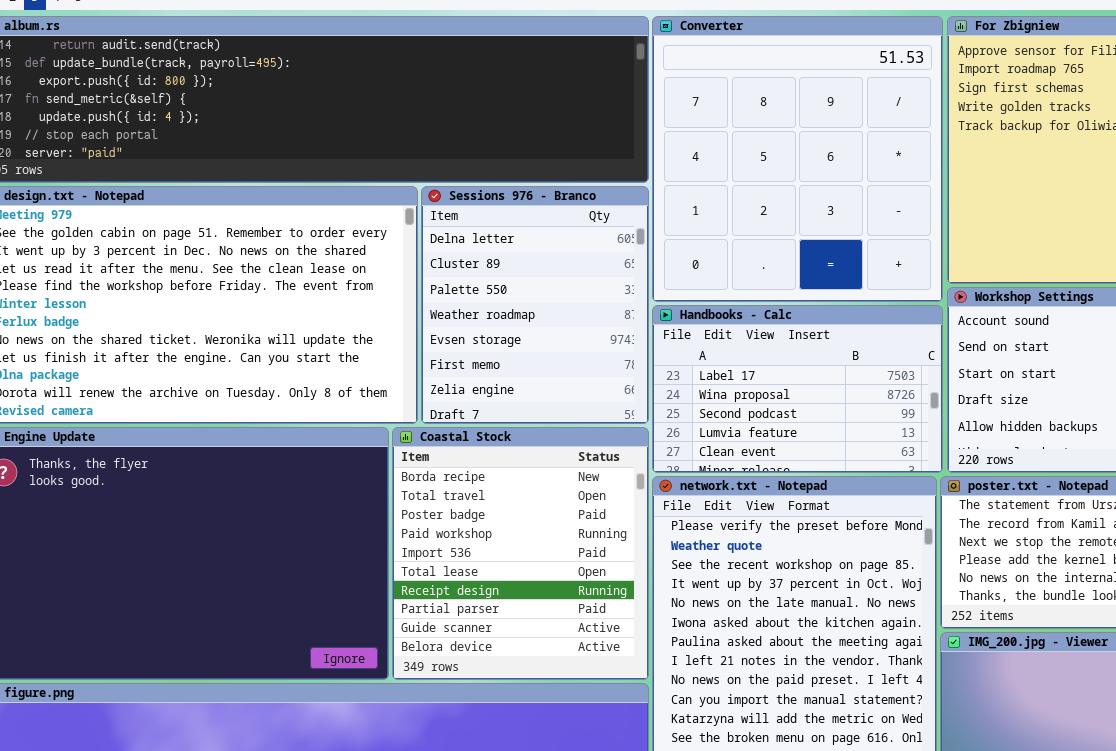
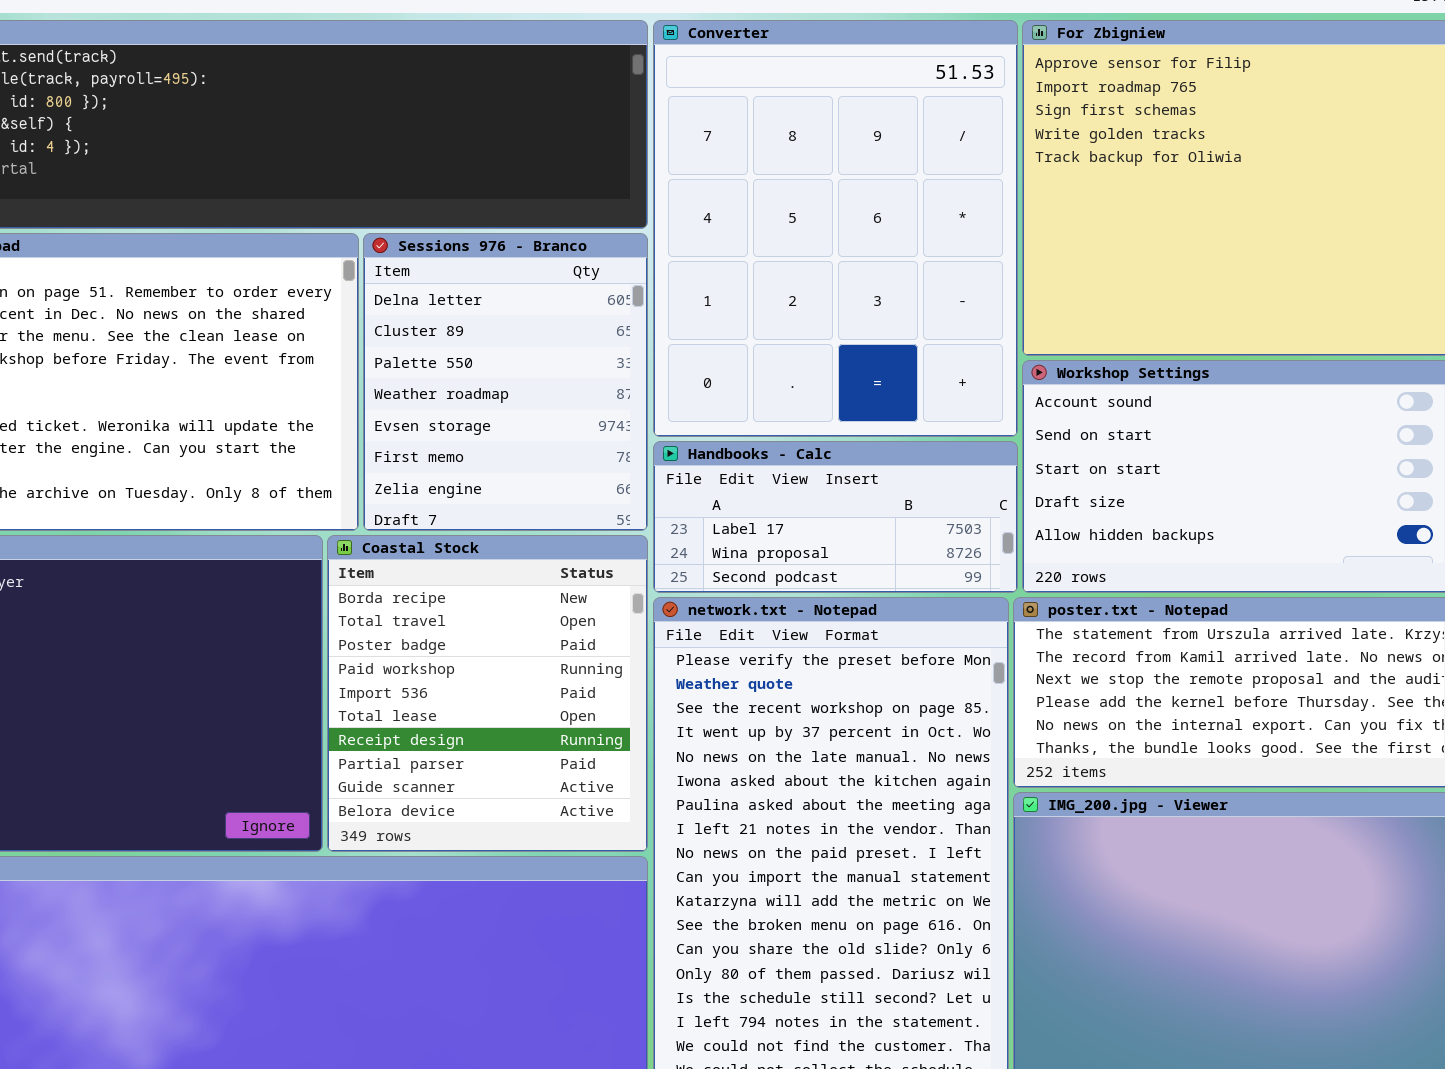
Converter: [652,16,943,302] -> [653,20,1018,437], resized
Handbooks - Calc: [652,305,943,473] -> [653,441,1018,593], resized

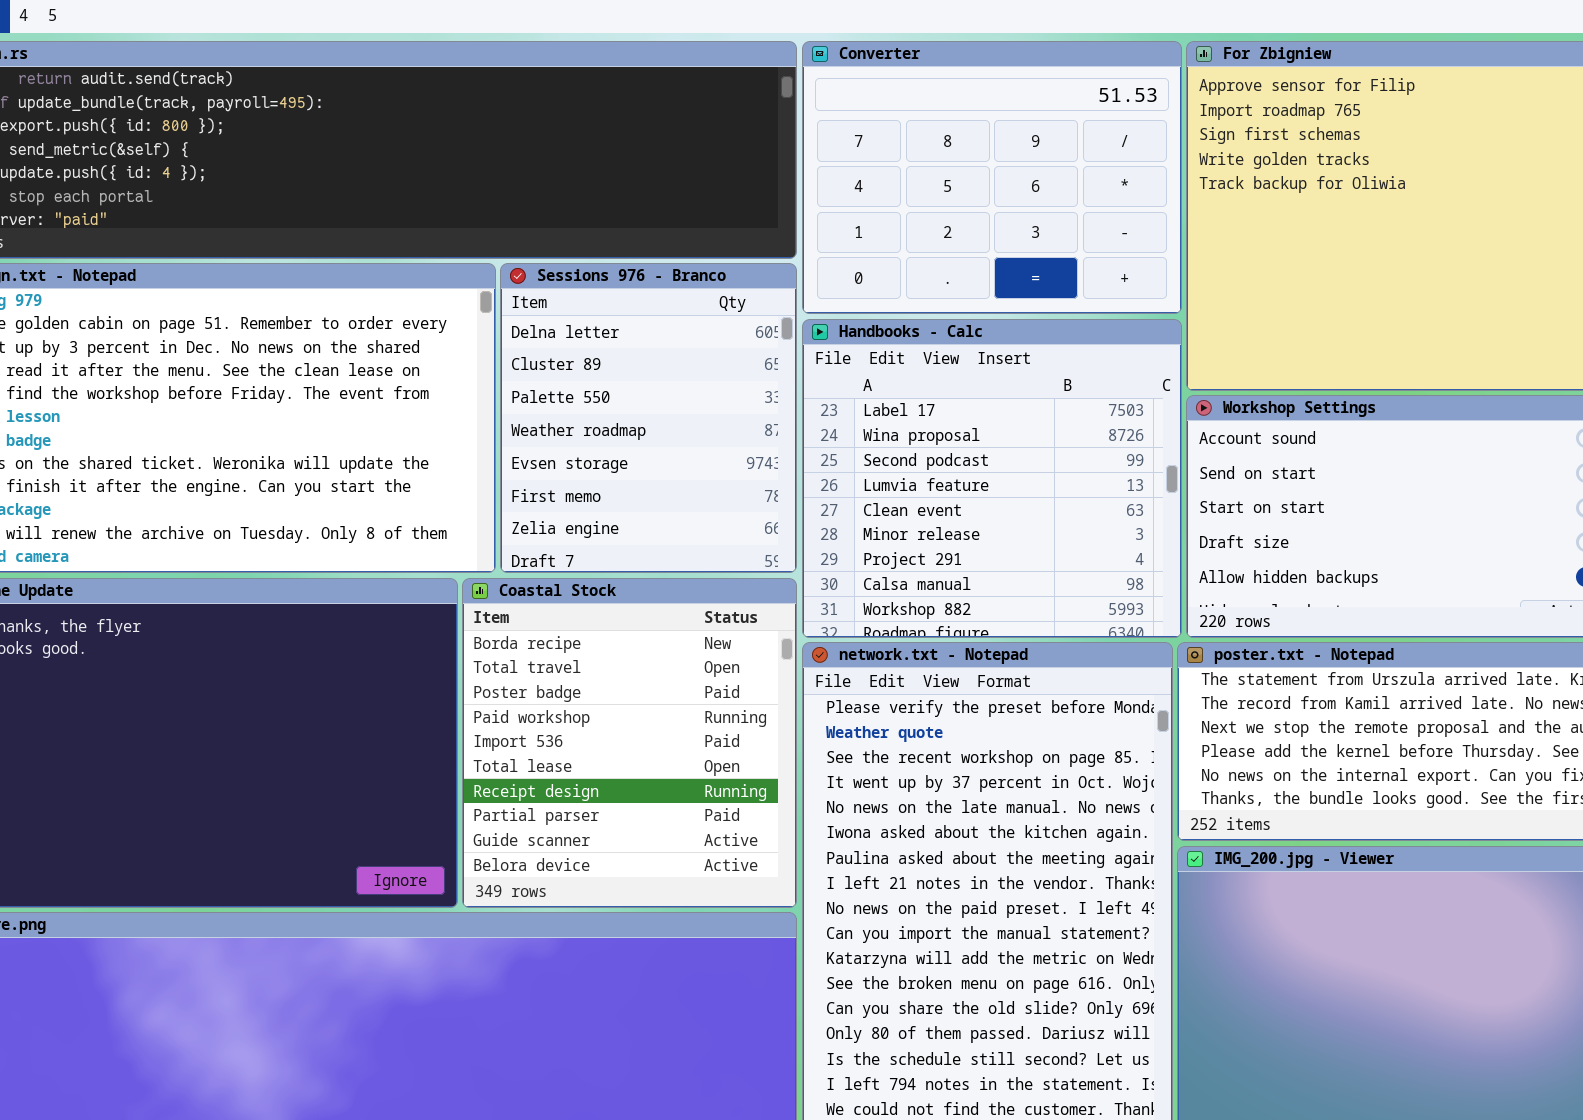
Converter: [653,20,1018,437] -> [802,41,1182,314], resized
Handbooks - Calc: [653,441,1018,593] -> [802,319,1182,638], resized

